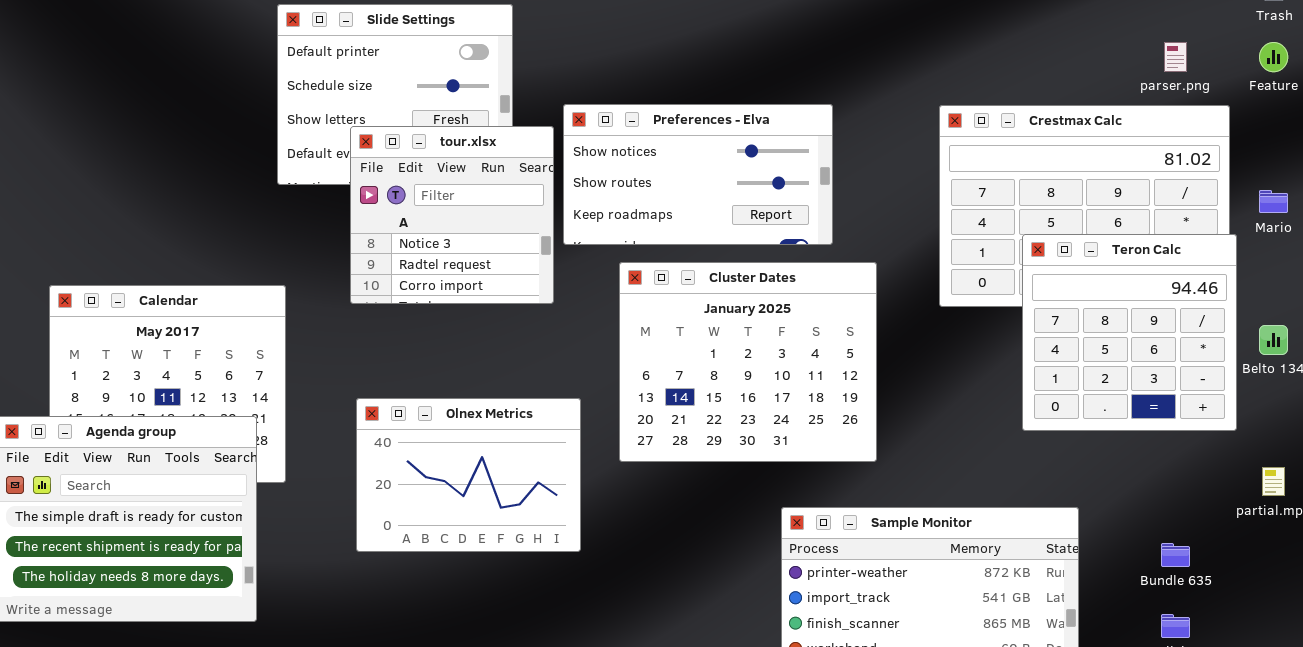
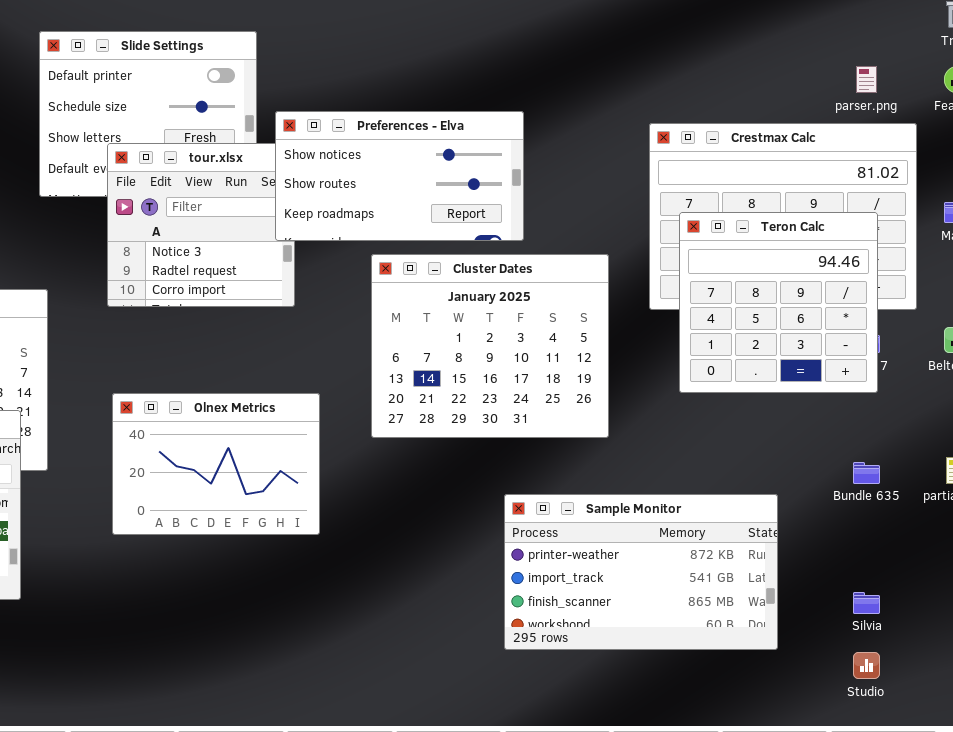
Preferences - Elva: [563,104,833,245] -> [275,111,524,241], moved
Teron Calc: [1022,234,1237,431] -> [679,212,878,393], moved
Cluster Dates: [619,262,877,462] -> [371,254,609,438], moved
Bundle 635: [1161,543,1190,567] -> [853,462,880,484], moved

